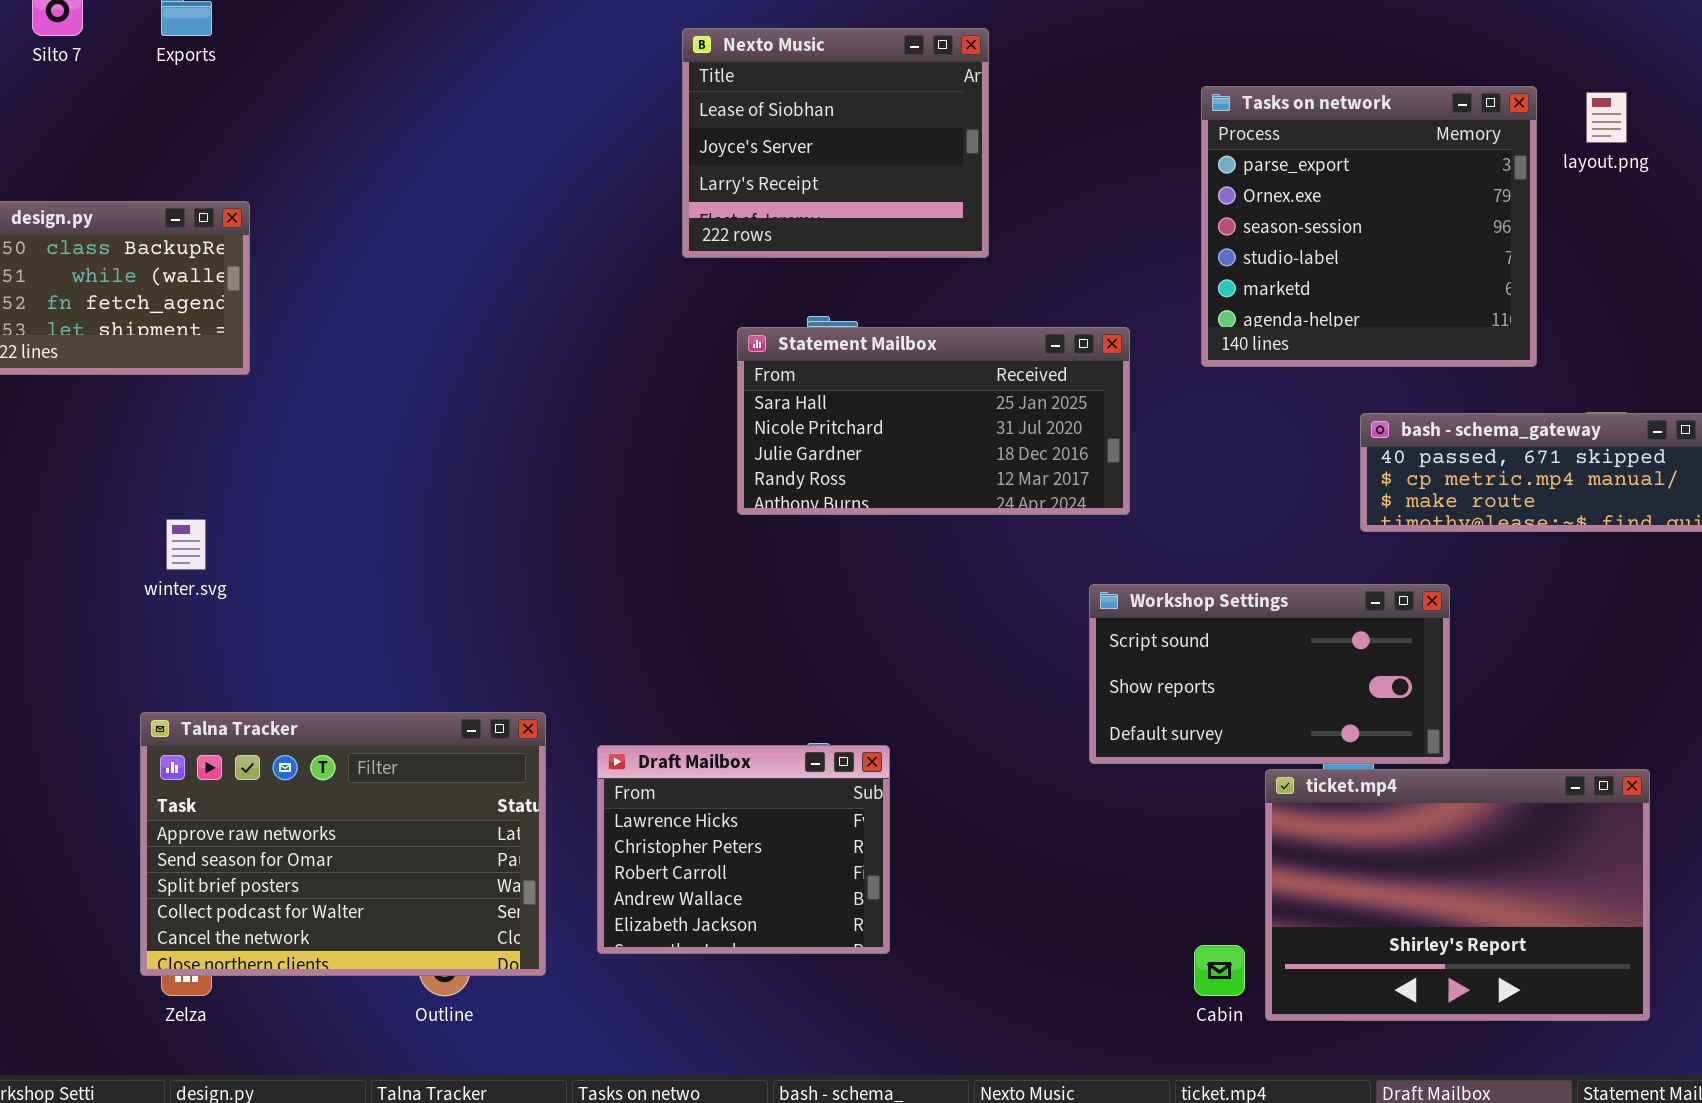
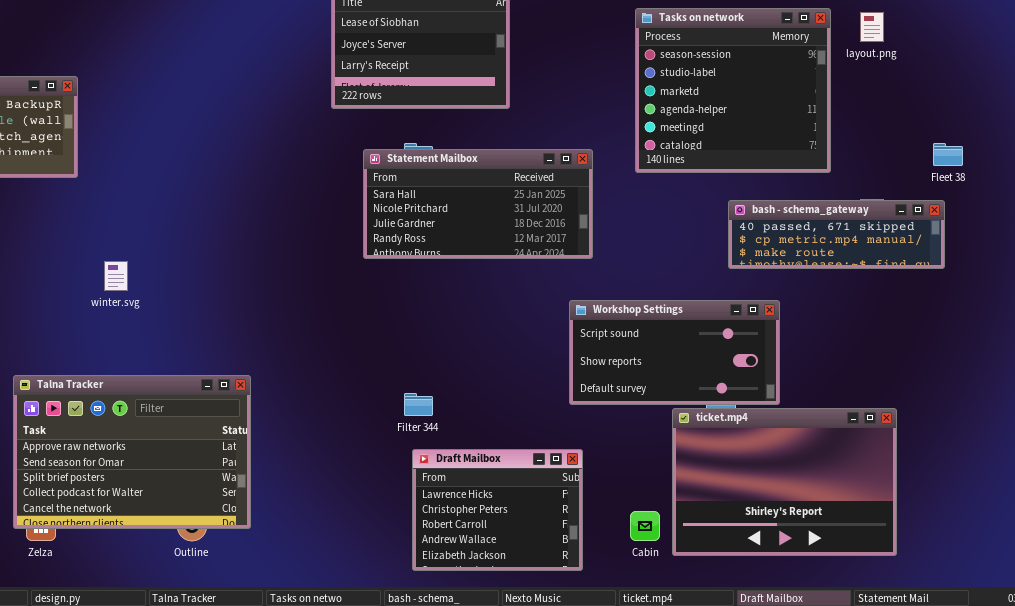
Tasks on network: [1201,86,1537,367] -> [635,8,831,173], scrolled down 2 rows
winter.svg: [166,519,206,570] -> [104,261,128,291], moved
Draft Mailbox: [597,745,890,954] -> [412,449,583,571], moved

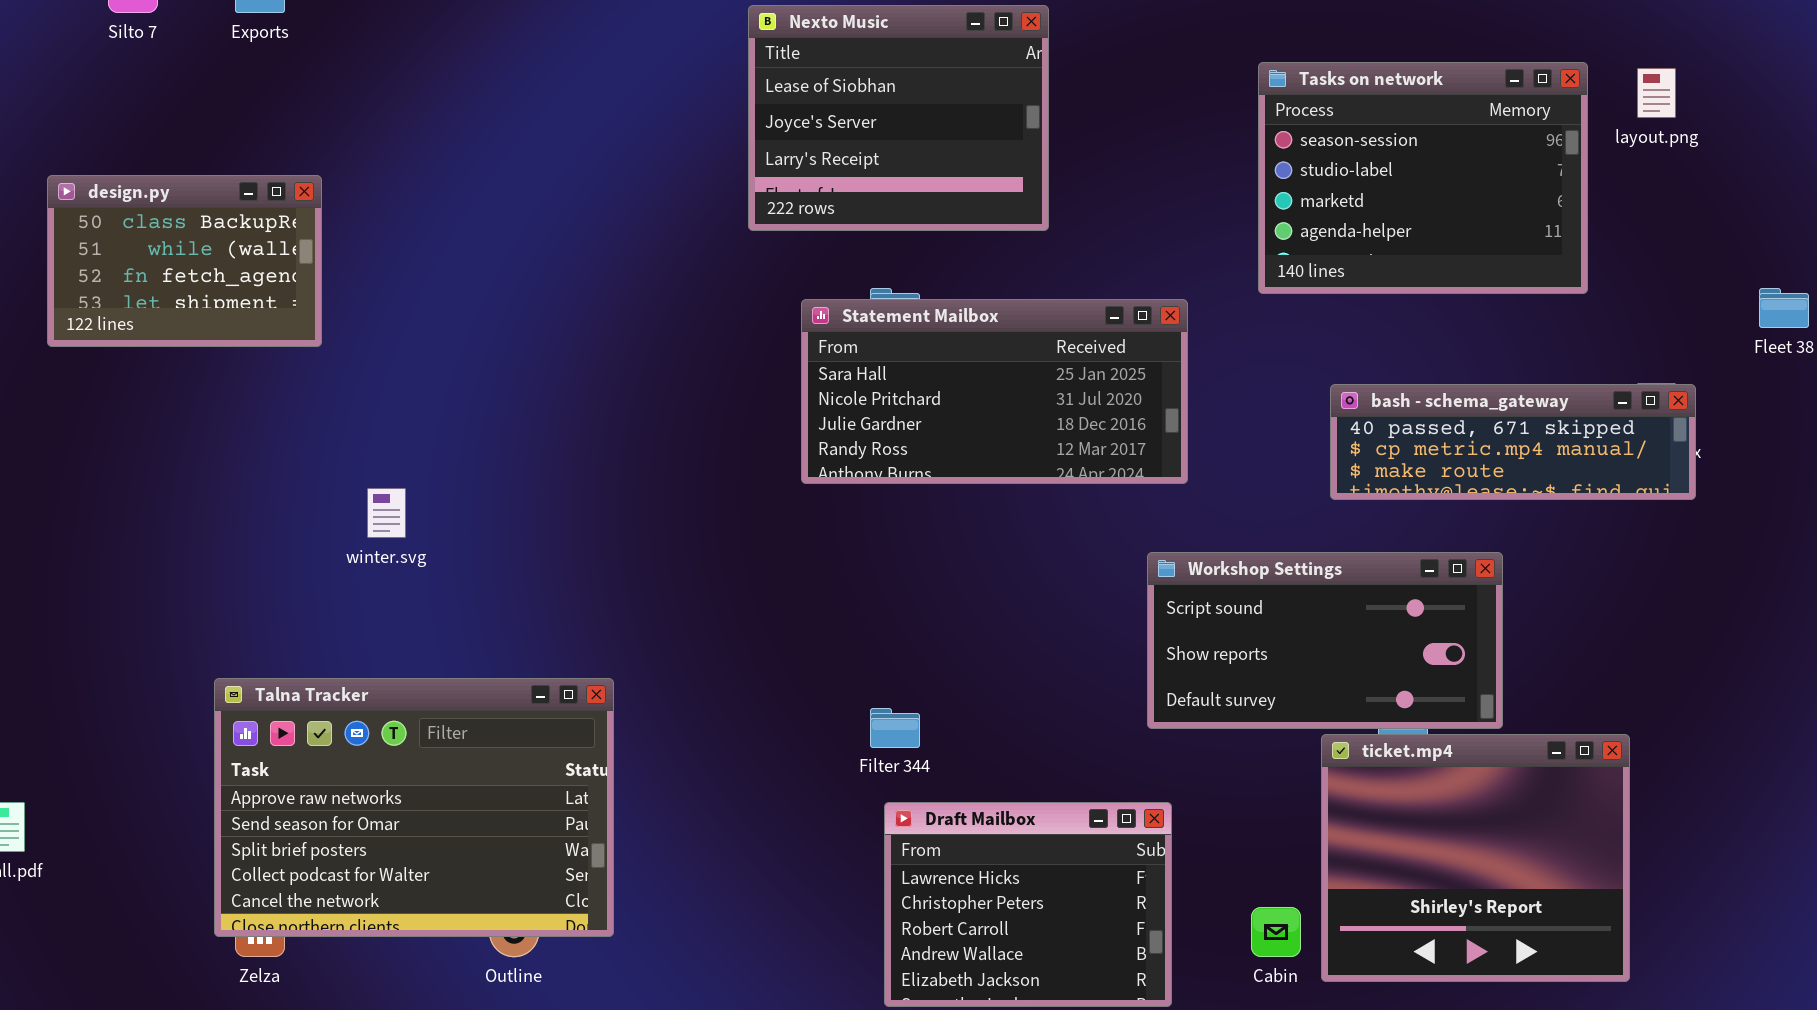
Tasks on network: [635,8,831,173] -> [1258,62,1588,294], resized
bash - schema_gateway: [728,200,945,269] -> [1330,384,1696,500], moved
ticket.mp4: [672,408,897,556] -> [1321,734,1630,982], resized

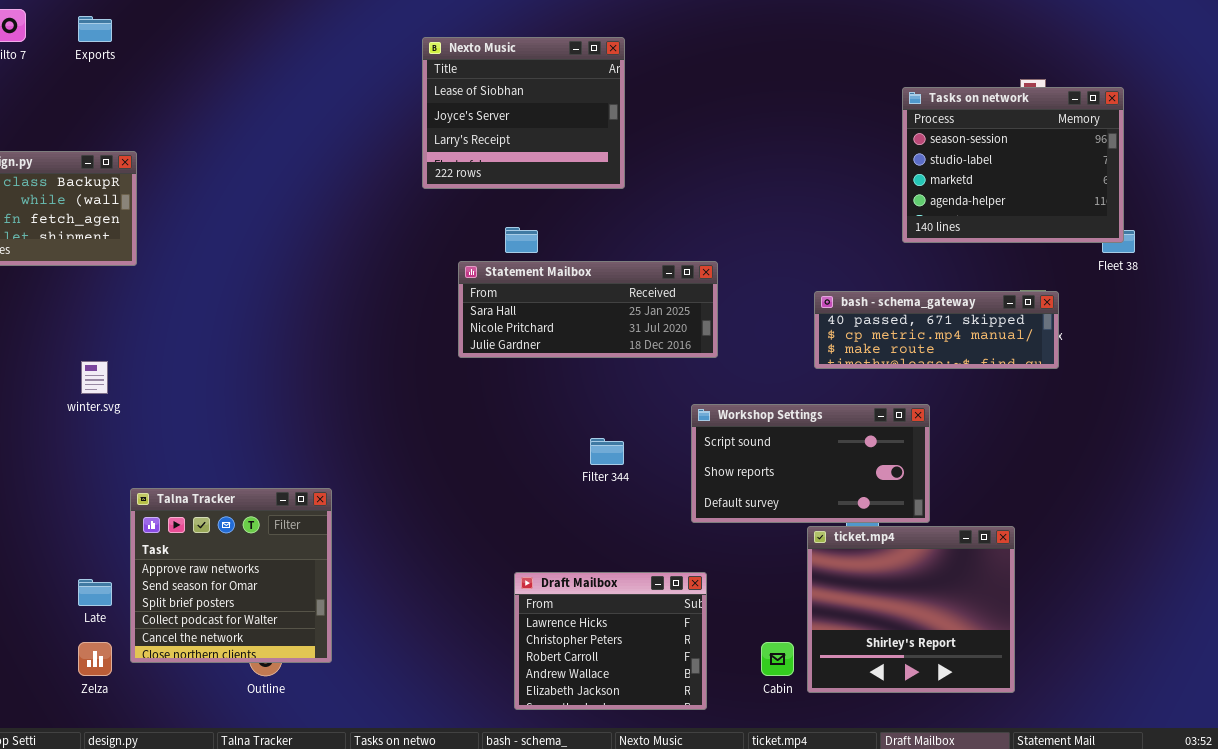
Tasks on network: [1258,62,1588,294] -> [902,87,1124,243], moved
Statement Mailbox: [801,299,1188,484] -> [458,261,718,358], resized
winter.svg: [367,488,406,538] -> [81,361,108,394], moved
Talna Tracker: [214,678,614,937] -> [130,488,332,663], resized
Filter 344: [870,708,920,748] -> [590,438,624,465], moved

